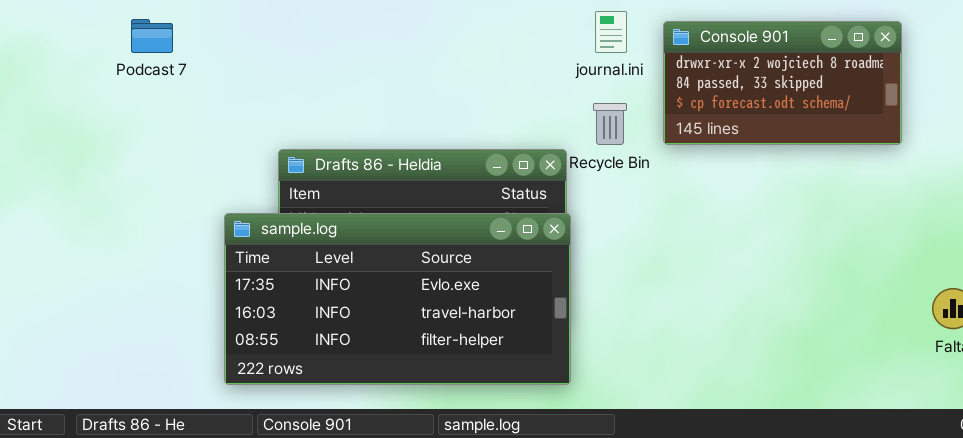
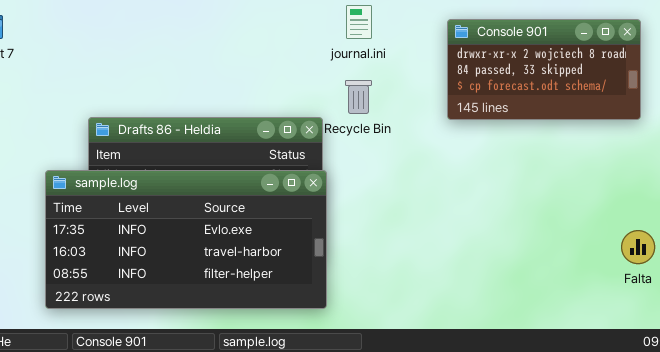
Console 901: [663,21,902,145] -> [447,19,641,120], moved

